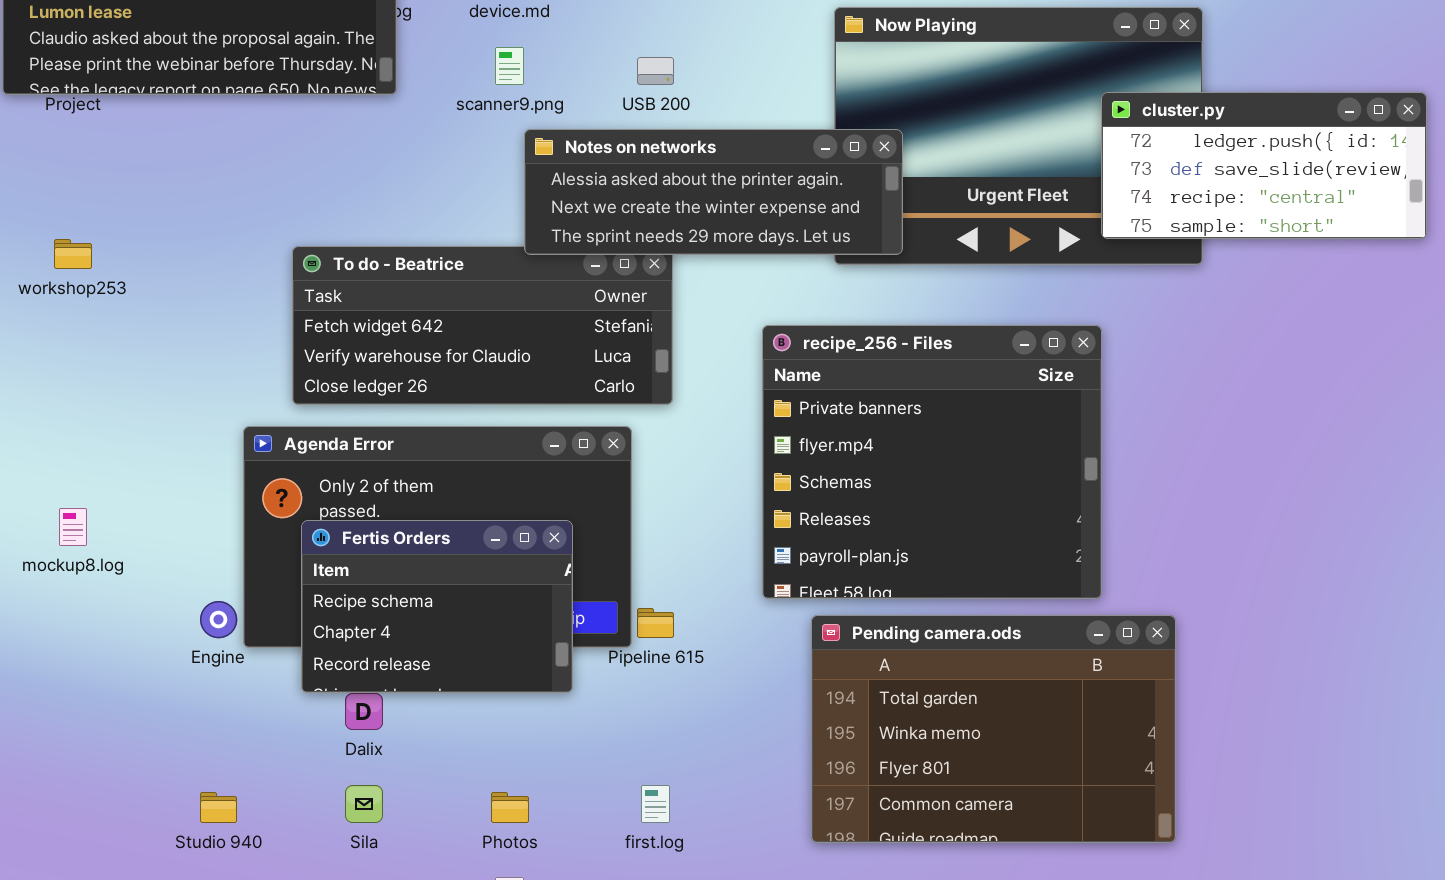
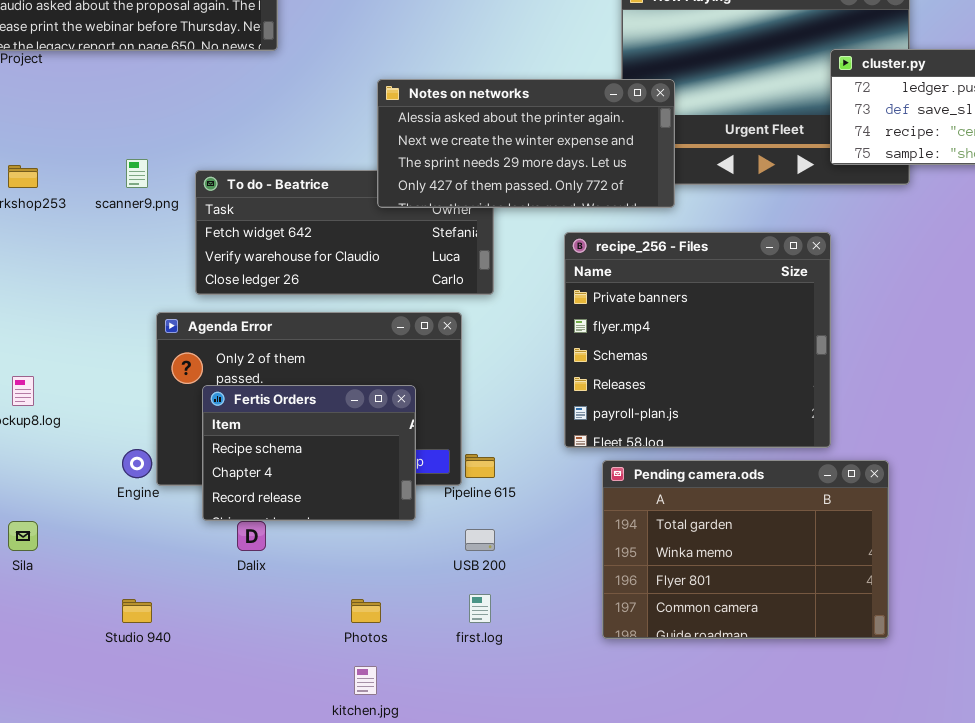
scanner9.png: [495,47,524,85] -> [126,159,148,188], moved
USB 200: [637,57,674,85] -> [465,529,495,551], moved
Notes on networks: [524,129,903,255] -> [377,79,675,208], resized
Sila: [345,785,383,823] -> [8,521,38,551], moved

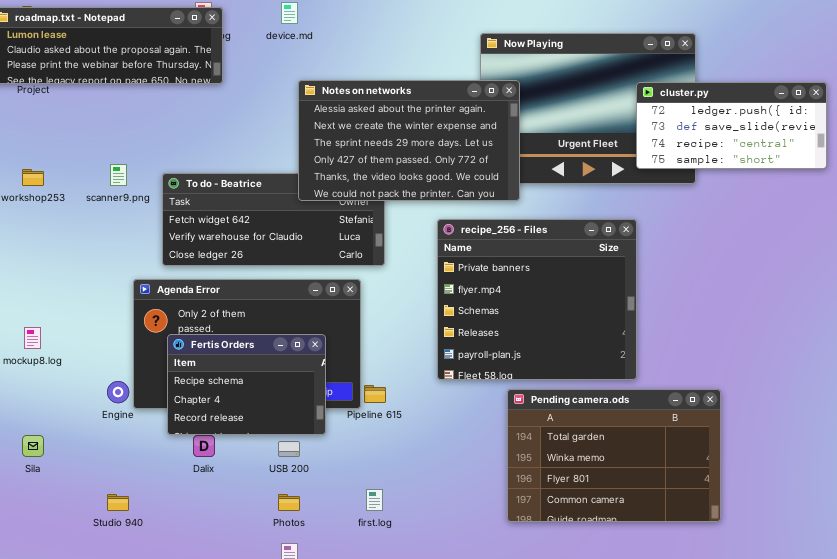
Notes on networks: [377,79,675,208] -> [298,80,520,201], resized
Pending camera.ods: [602,460,889,639] -> [507,389,721,522], moved
USB 200: [465,529,495,551] -> [278,441,300,457], moved

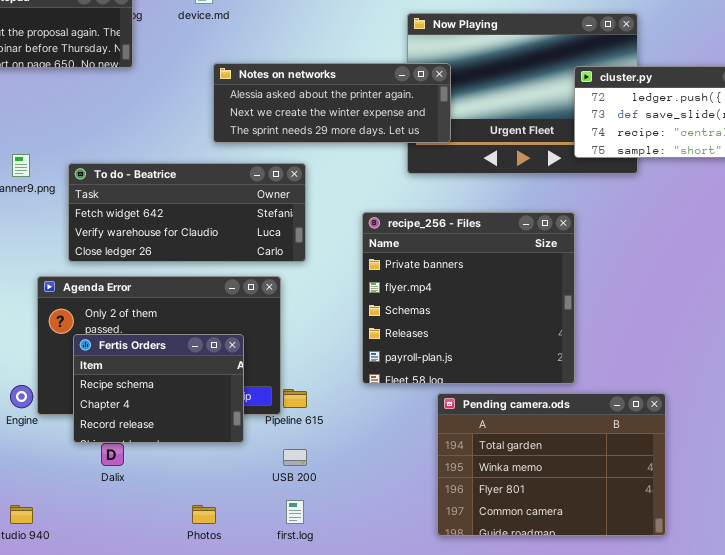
Notes on networks: [298,80,520,201] -> [213,63,451,143], resized
USB 200: [278,441,300,457] -> [283,449,307,466], moved

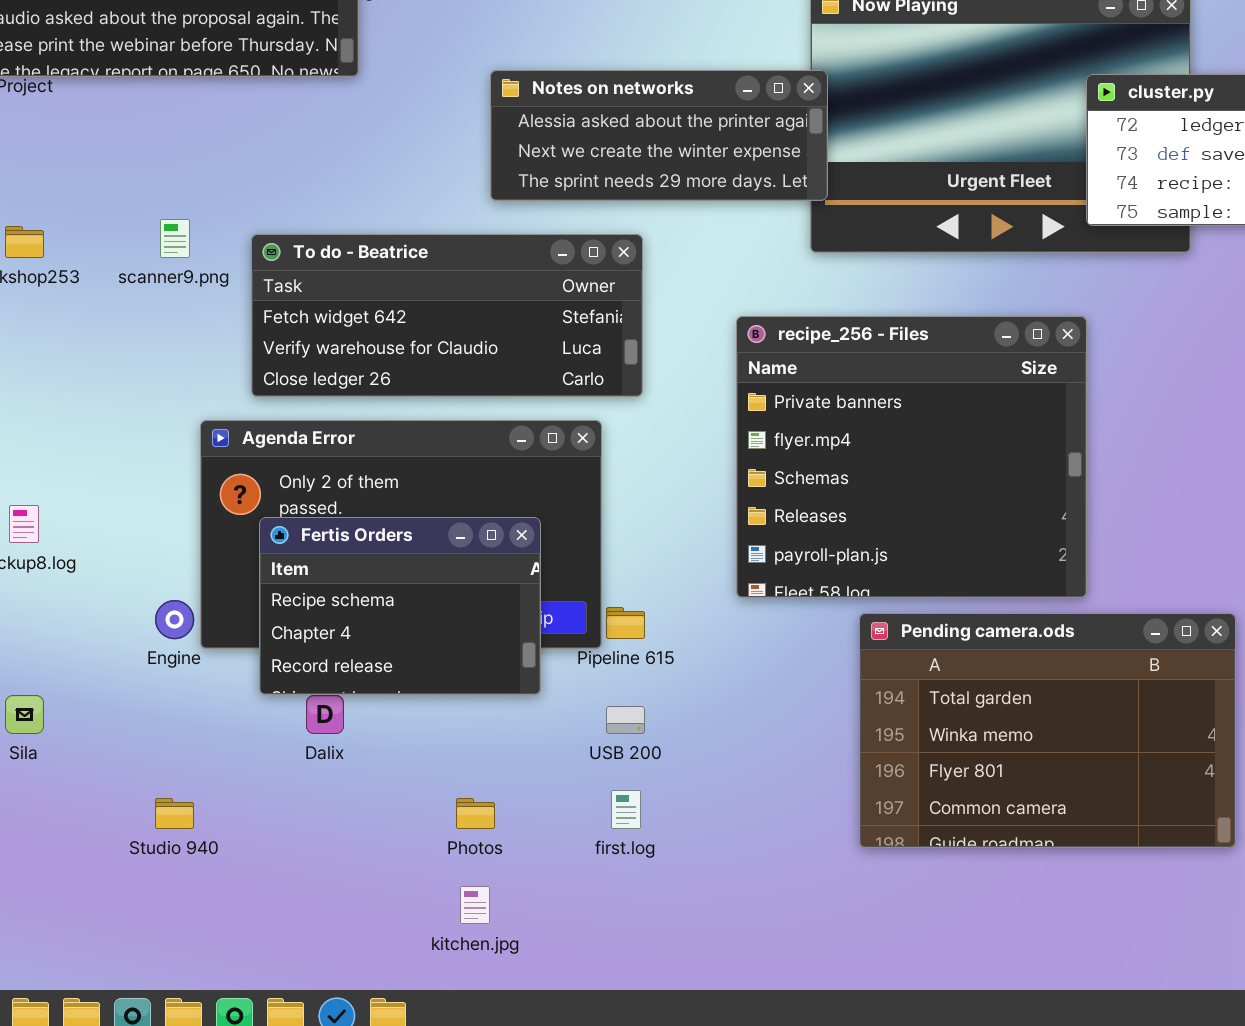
Notes on networks: [213,63,451,143] -> [490,70,828,201], resized

